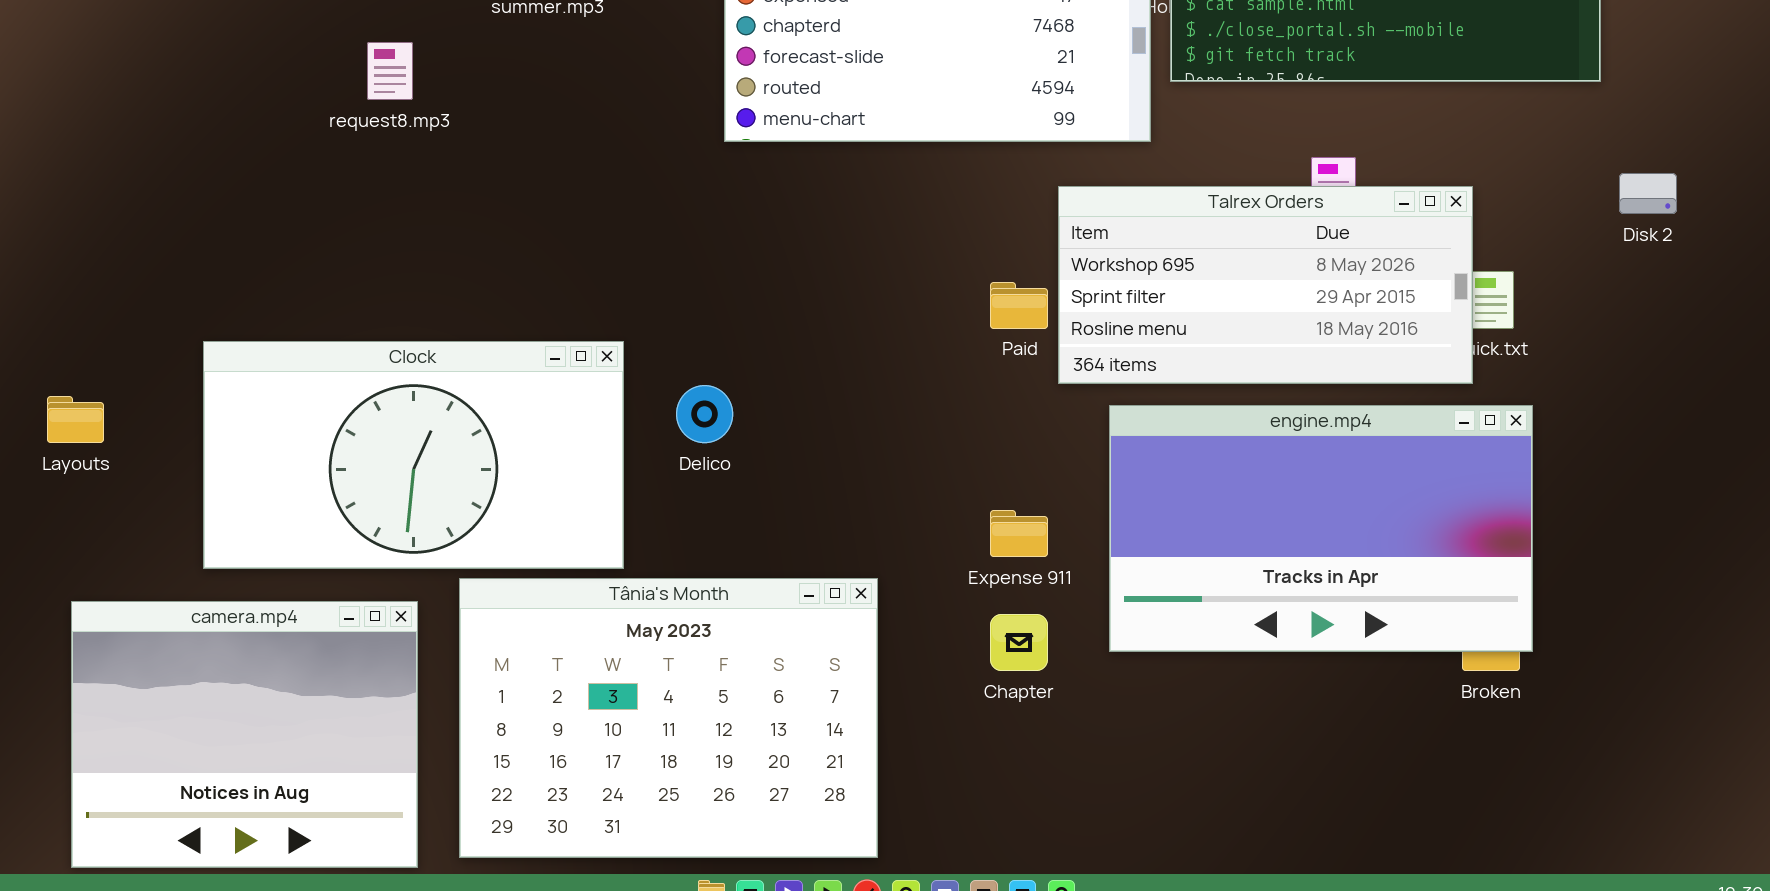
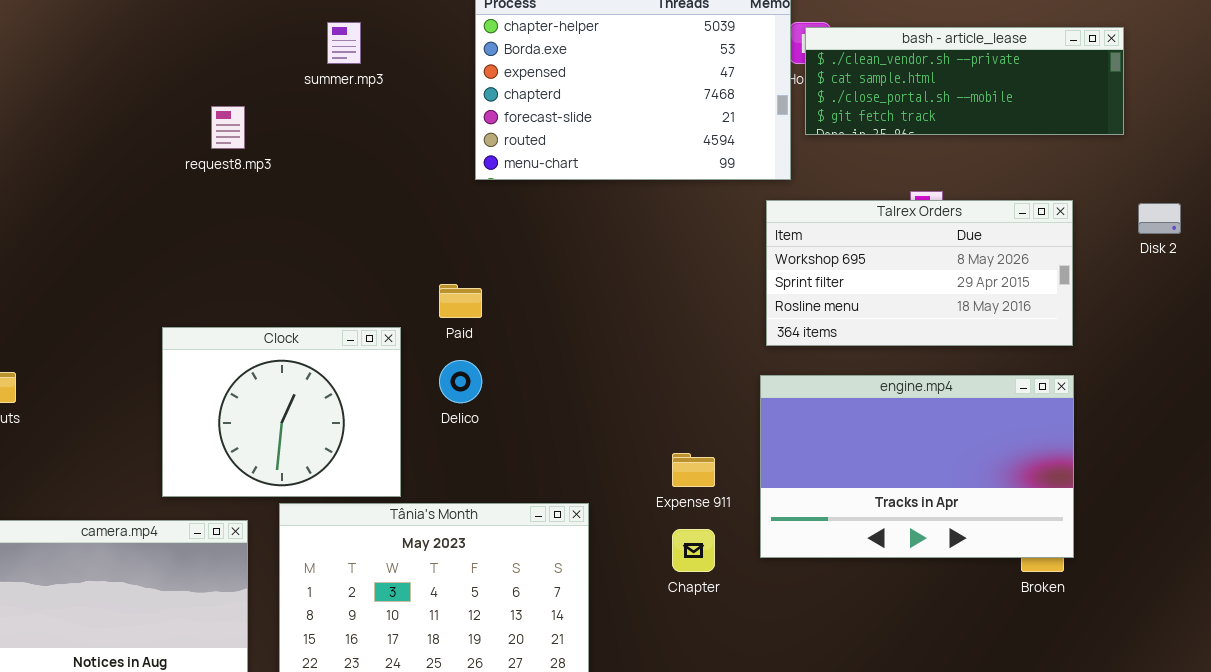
Talrex Orders: [1058,186,1473,384] -> [766,200,1073,346], moved
Paid: [990,282,1048,329] -> [439,284,482,318], moved
Clock: [203,341,624,569] -> [162,327,401,497], resized

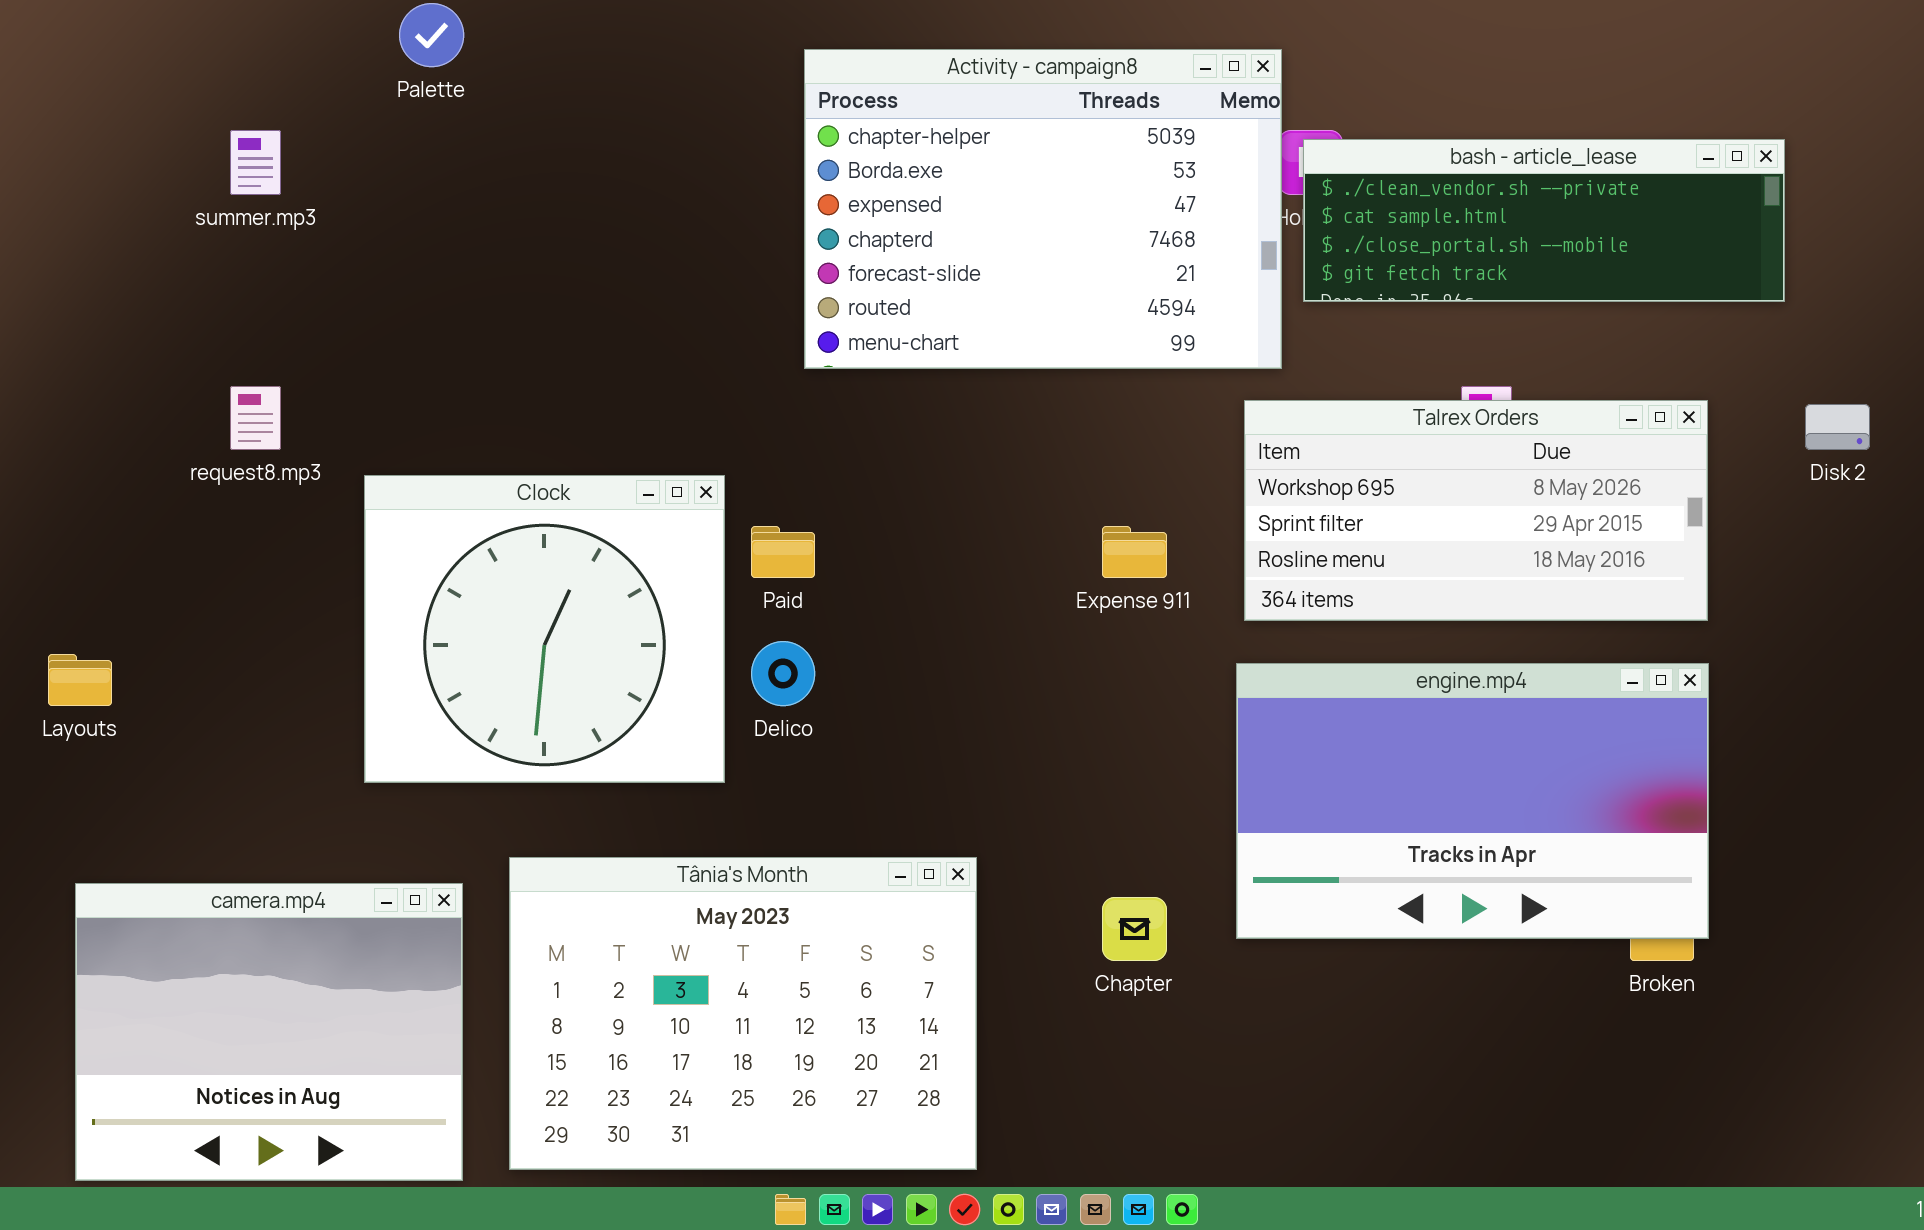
summer.mp3: [327,22,361,64] -> [230,130,281,195], moved
request8.mp3: [211,106,245,149] -> [230,386,281,450], moved
Clock: [162,327,401,497] -> [364,475,725,783], moved, resized
Expense 911: [672,453,715,487] -> [1102,526,1167,578], moved

